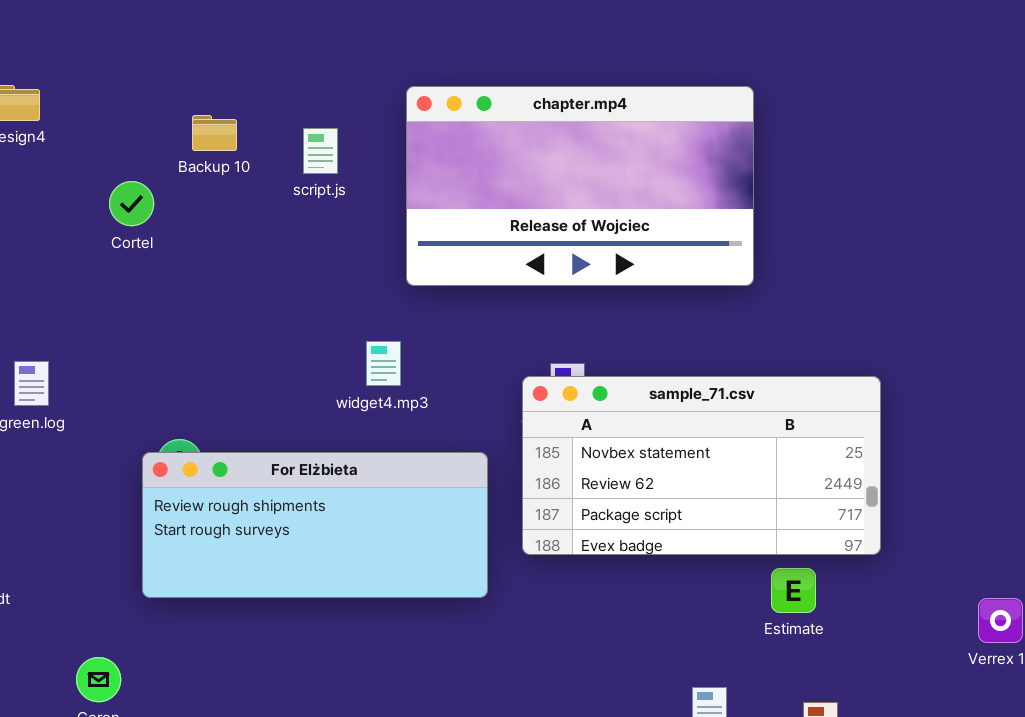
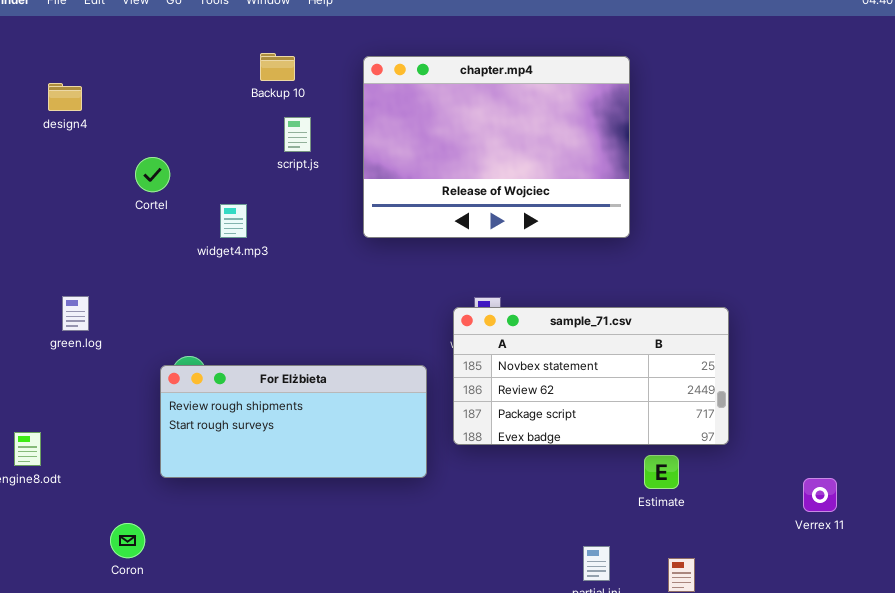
chapter.mp4: [406,86,754,286] -> [363,56,630,238], resized
Backup 10: [192,115,237,151] -> [260,53,295,81], moved
widget4.mp3: [366,341,401,386] -> [220,204,247,238], moved

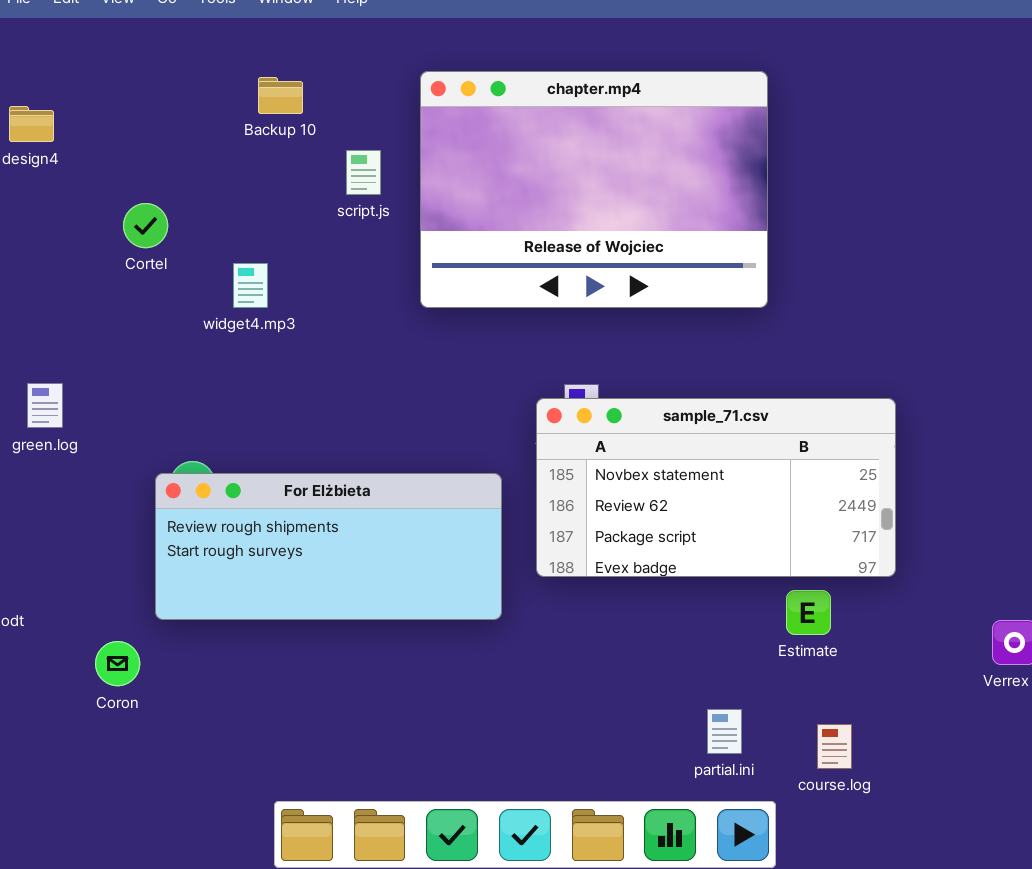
Backup 10: [260,53,295,81] -> [258,77,303,114], moved
script.js: [284,117,311,152] -> [346,150,381,195], moved
Coron: [110,523,145,558] -> [95,641,140,686], moved

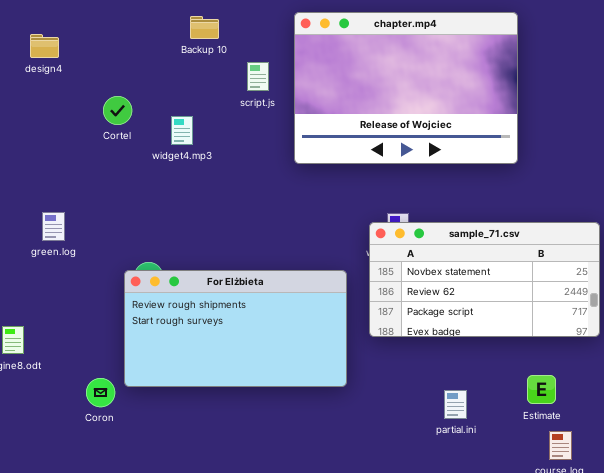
widget4.mp3: [233,263,268,308] -> [171,116,193,145], moved
For Elżbieta: [155,473,502,620] -> [124,270,347,387], resized
Estimate: [786,590,831,635] -> [527,375,556,404], moved
partial.ini: [707,709,742,754] -> [444,390,467,419], moved

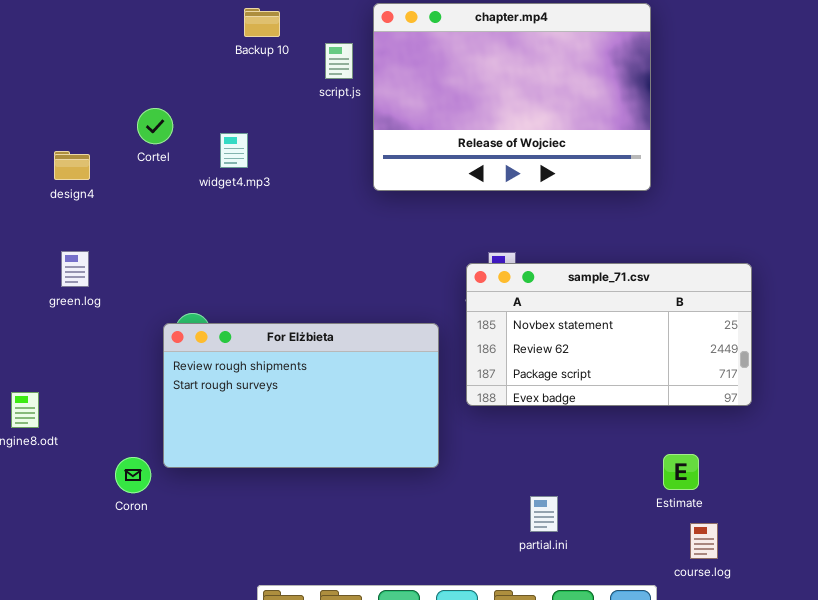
design4: [30,34,59,58] -> [54,151,90,180], moved
script.js: [247,62,269,91] -> [325,43,353,79], moved
partial.ini: [444,390,467,419] -> [530,496,558,532], moved

